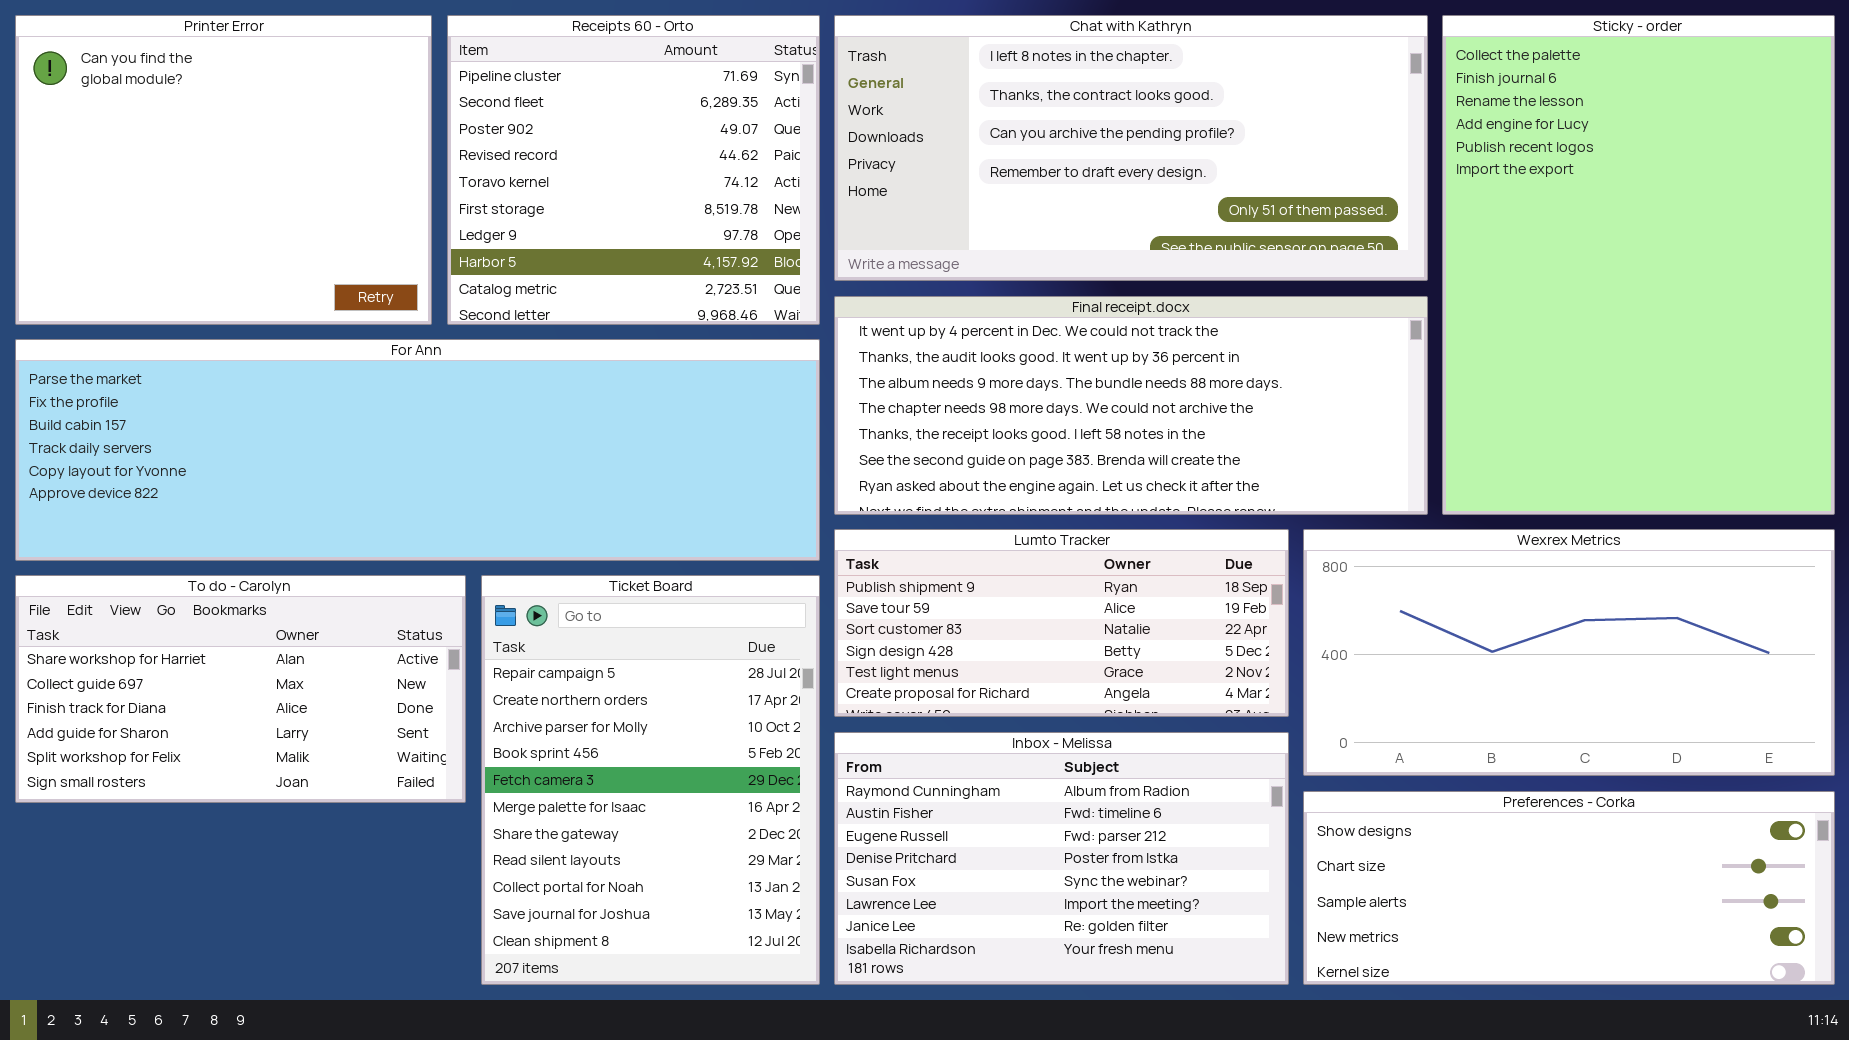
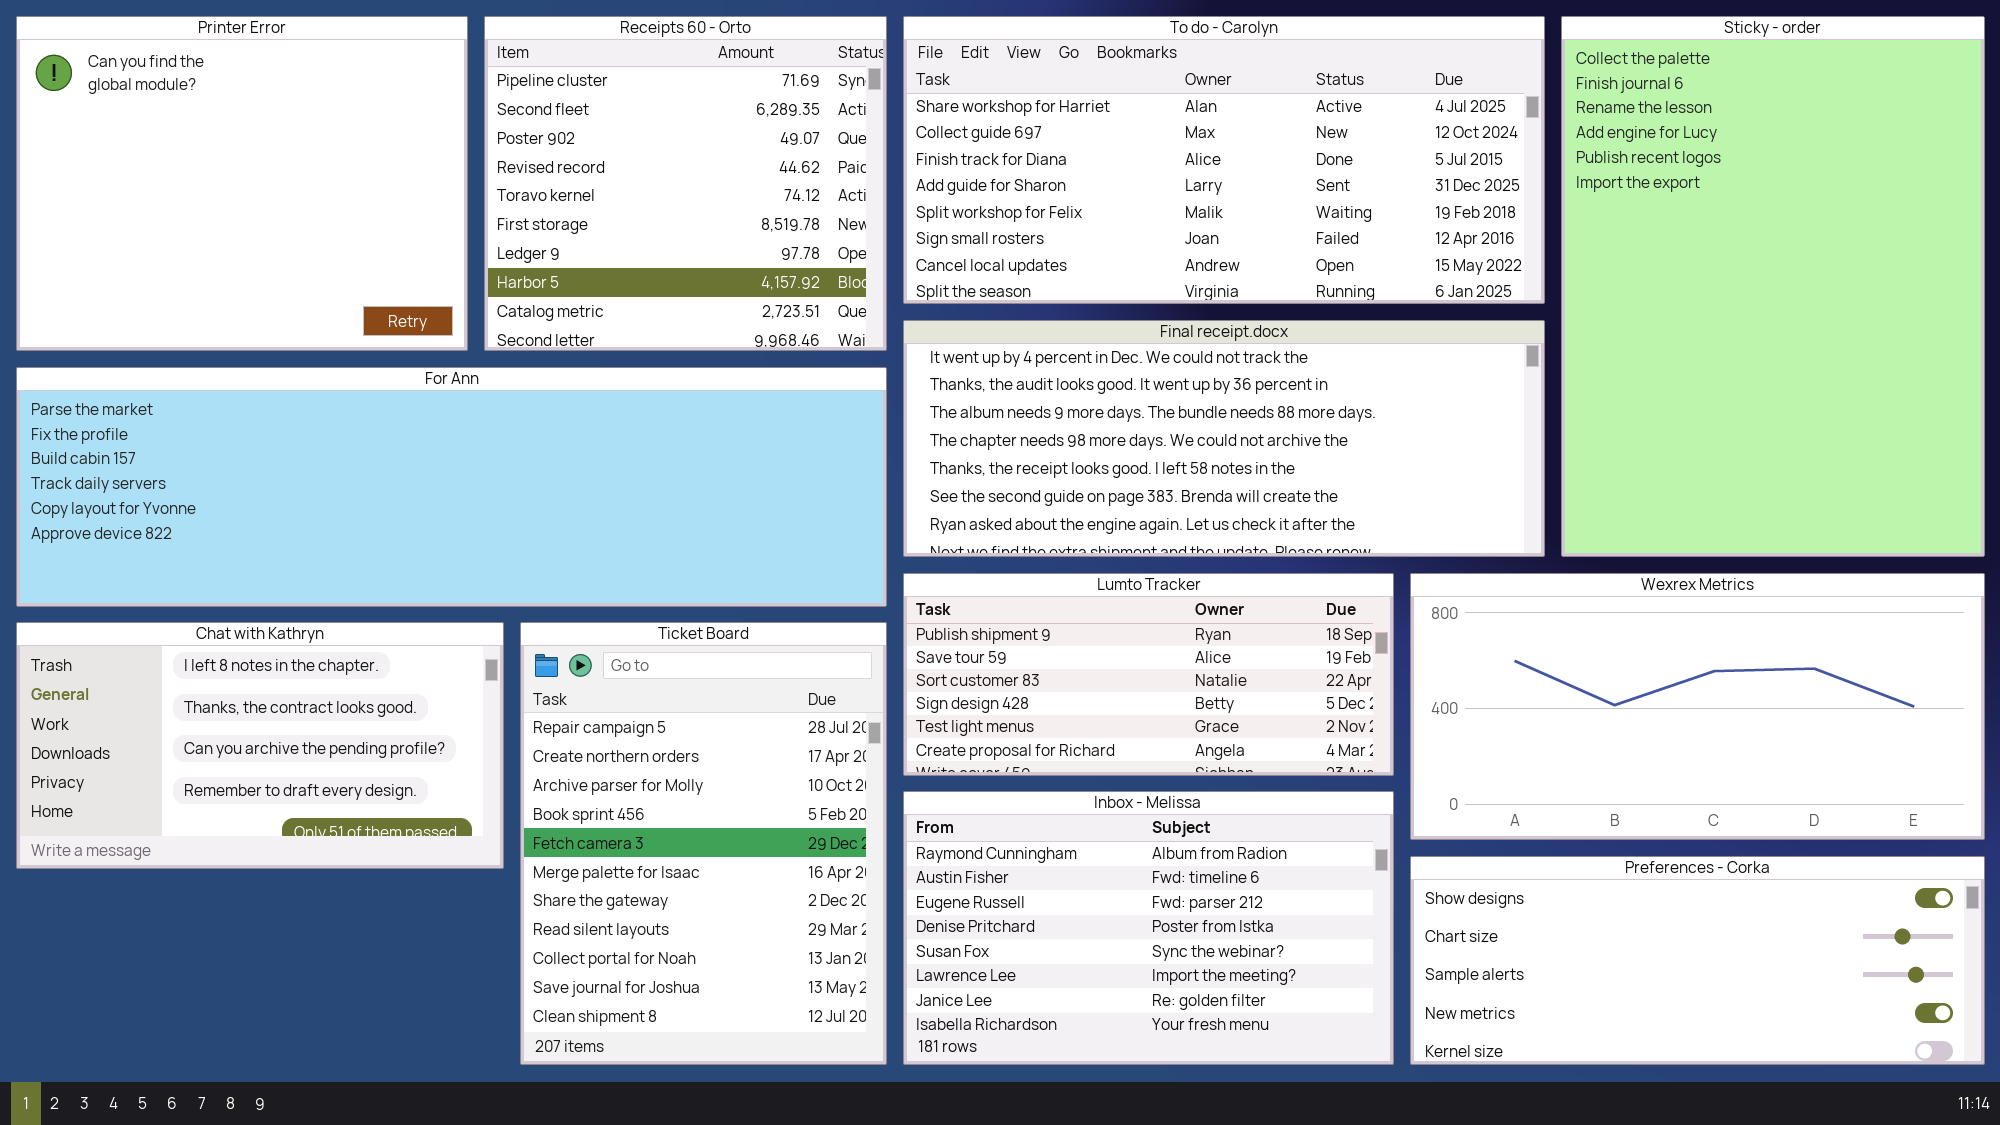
Chat with Kathryn: [834,15,1428,281] -> [16,622,504,869], moved, resized
To do - Carolyn: [15,575,466,803] -> [903,16,1545,304], moved, resized

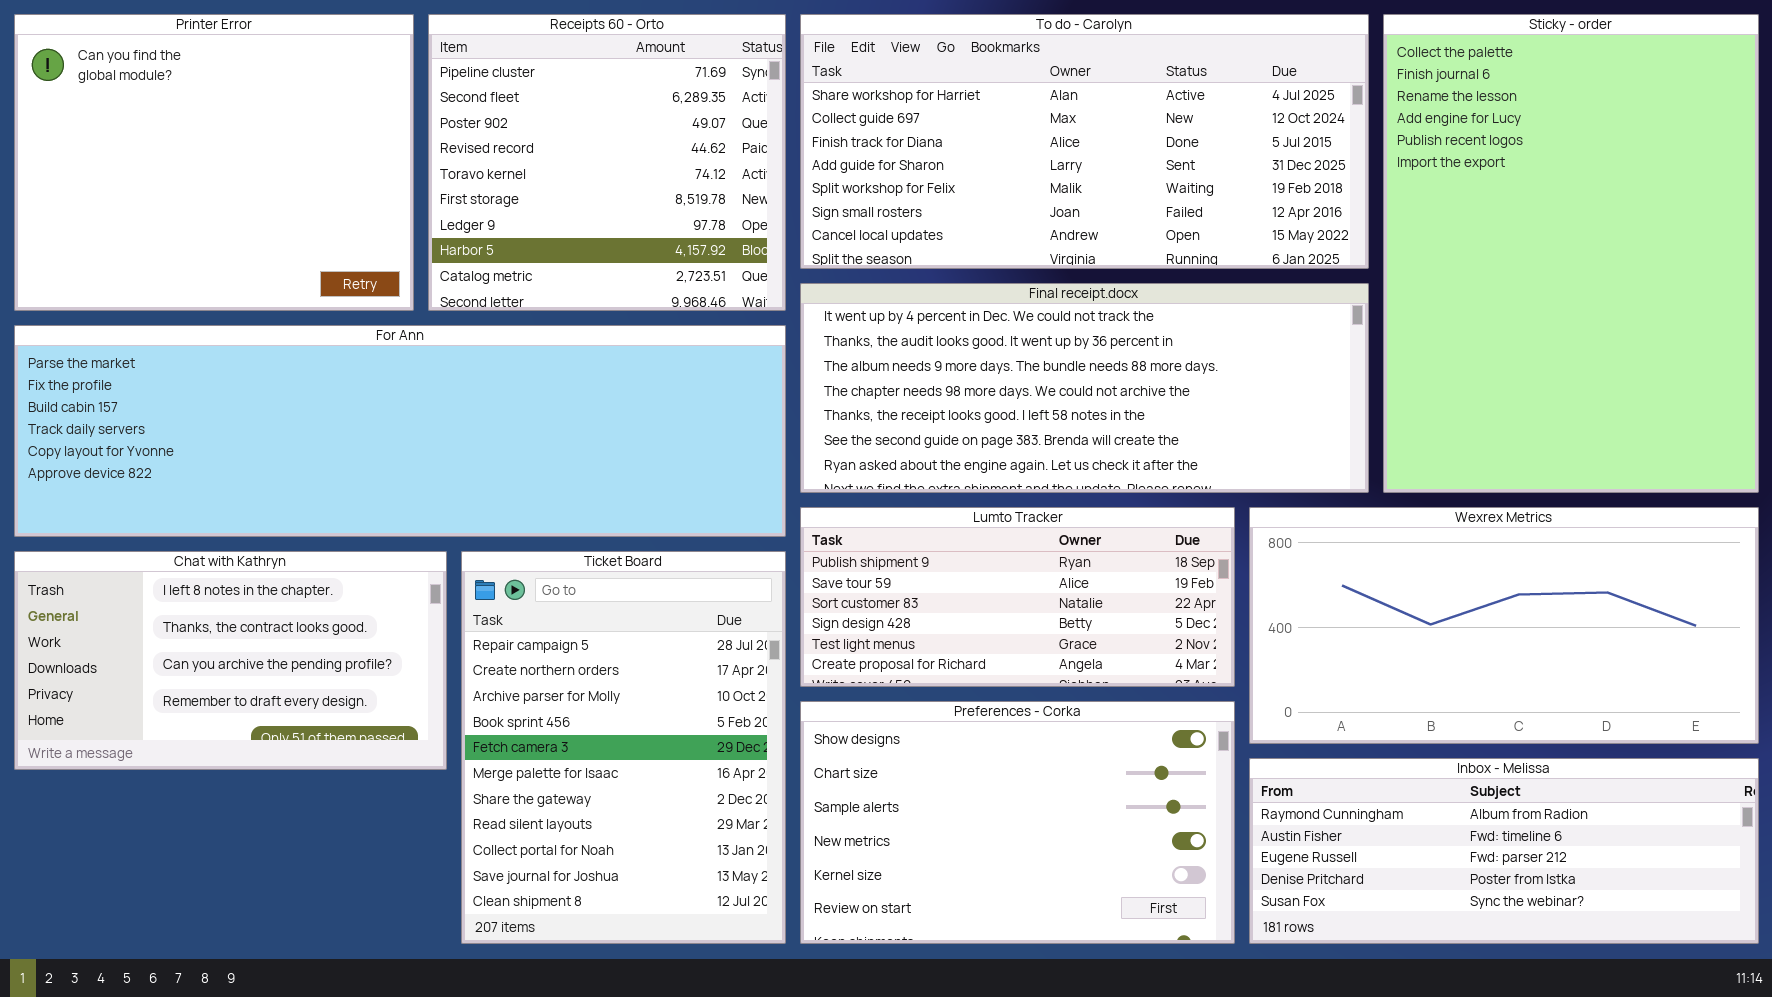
Inbox - Melissa: [903,791,1394,1065] -> [1249,758,1759,944], moved, resized
Preferences - Corka: [1410,856,1985,1065] -> [800,701,1235,944], moved, resized

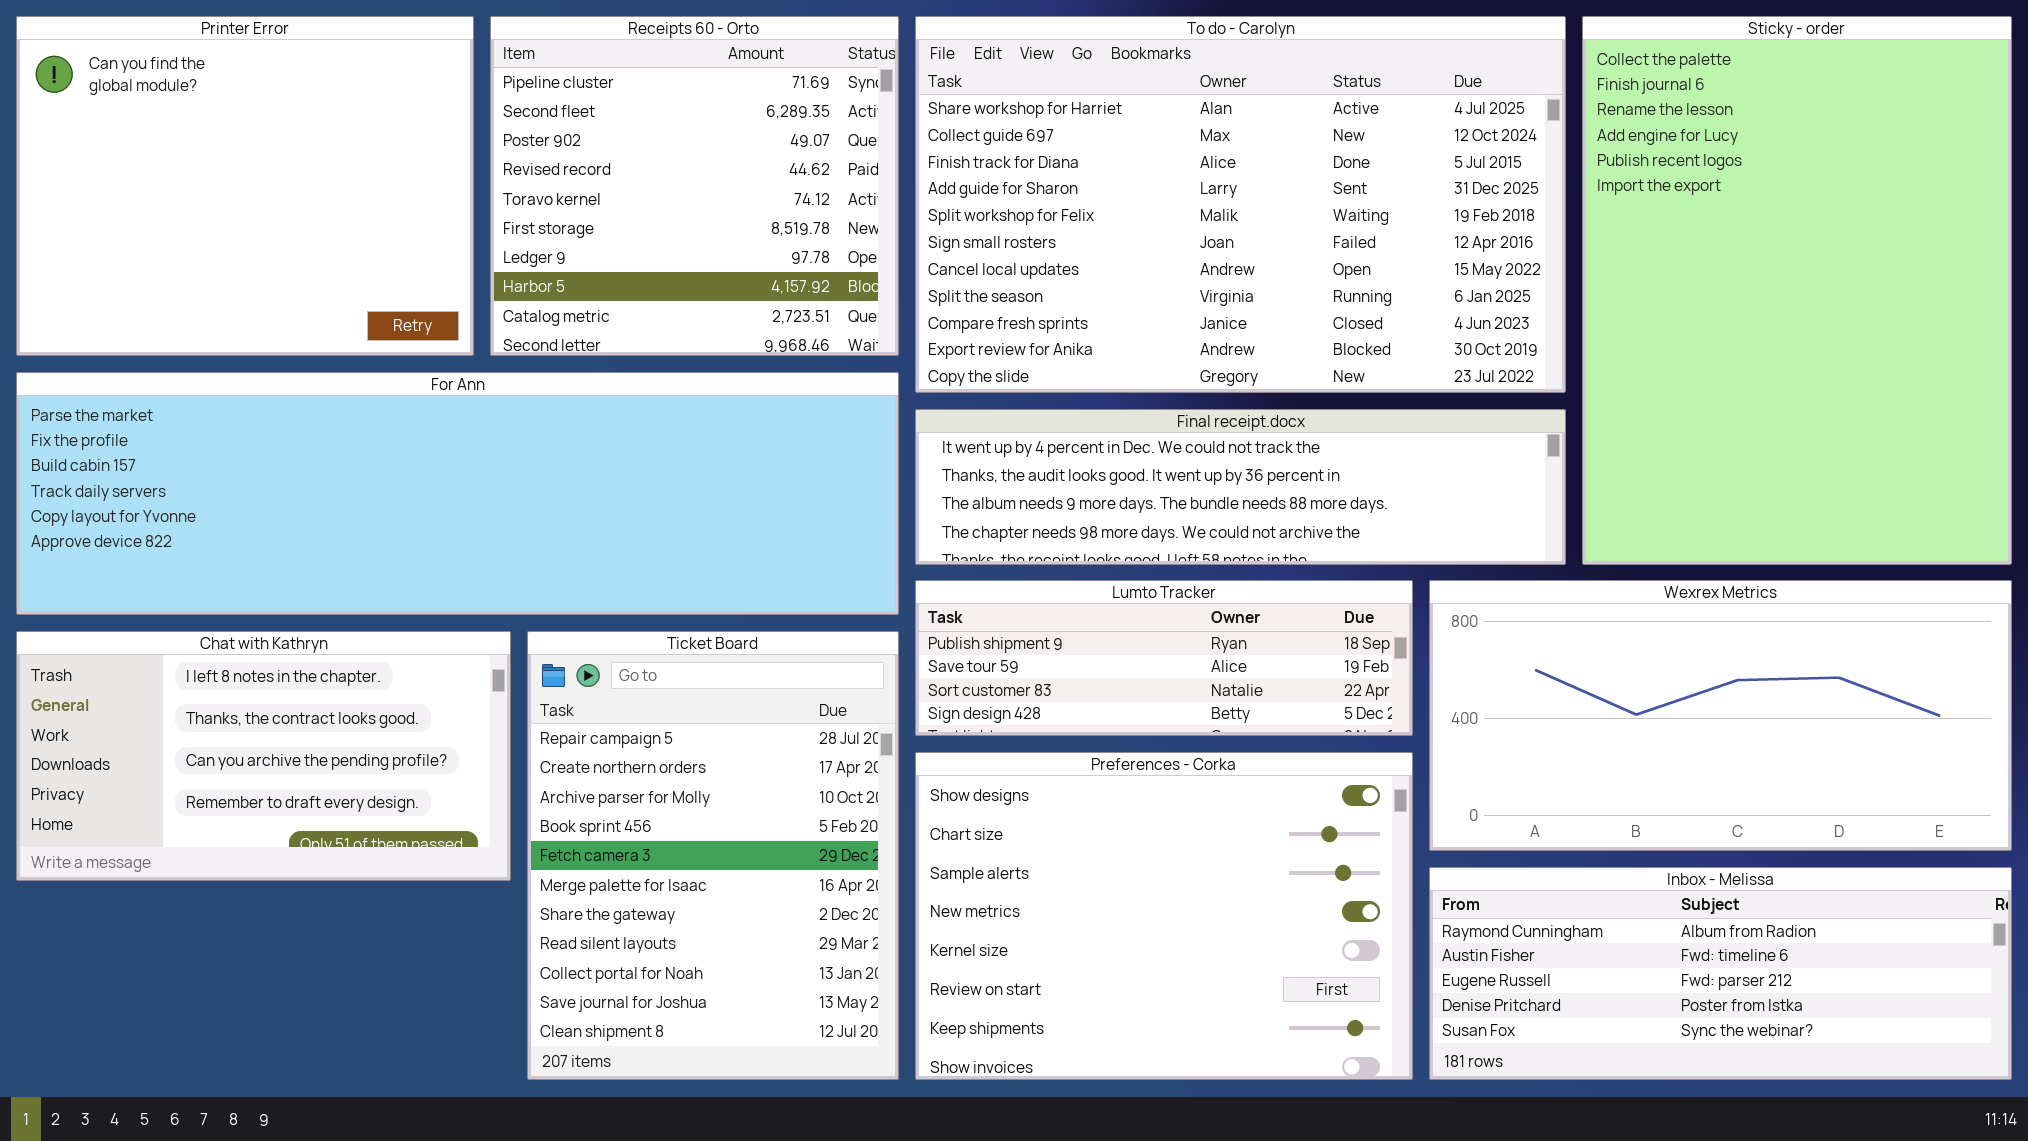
To do - Carolyn: [800,14,1369,269] -> [915,16,1566,393], resized
Final receipt.docx: [800,283,1369,493] -> [915,409,1566,565], resized
Lumto Tracker: [800,507,1235,687] -> [915,580,1413,736], resized
Preferences - Corka: [800,701,1235,944] -> [915,752,1413,1080], resized

